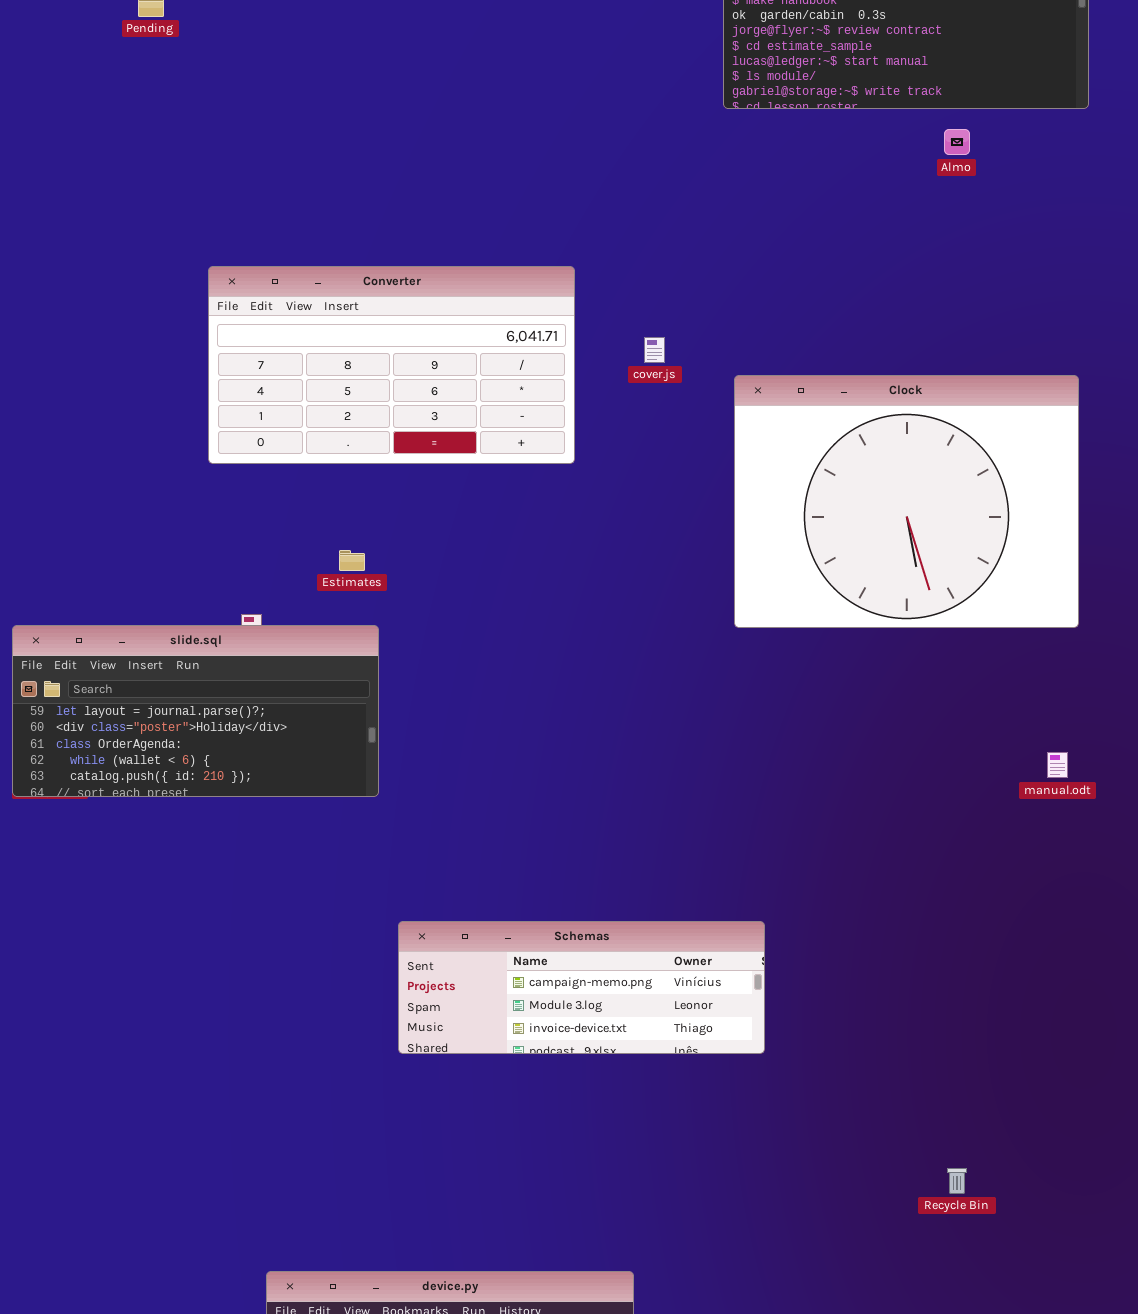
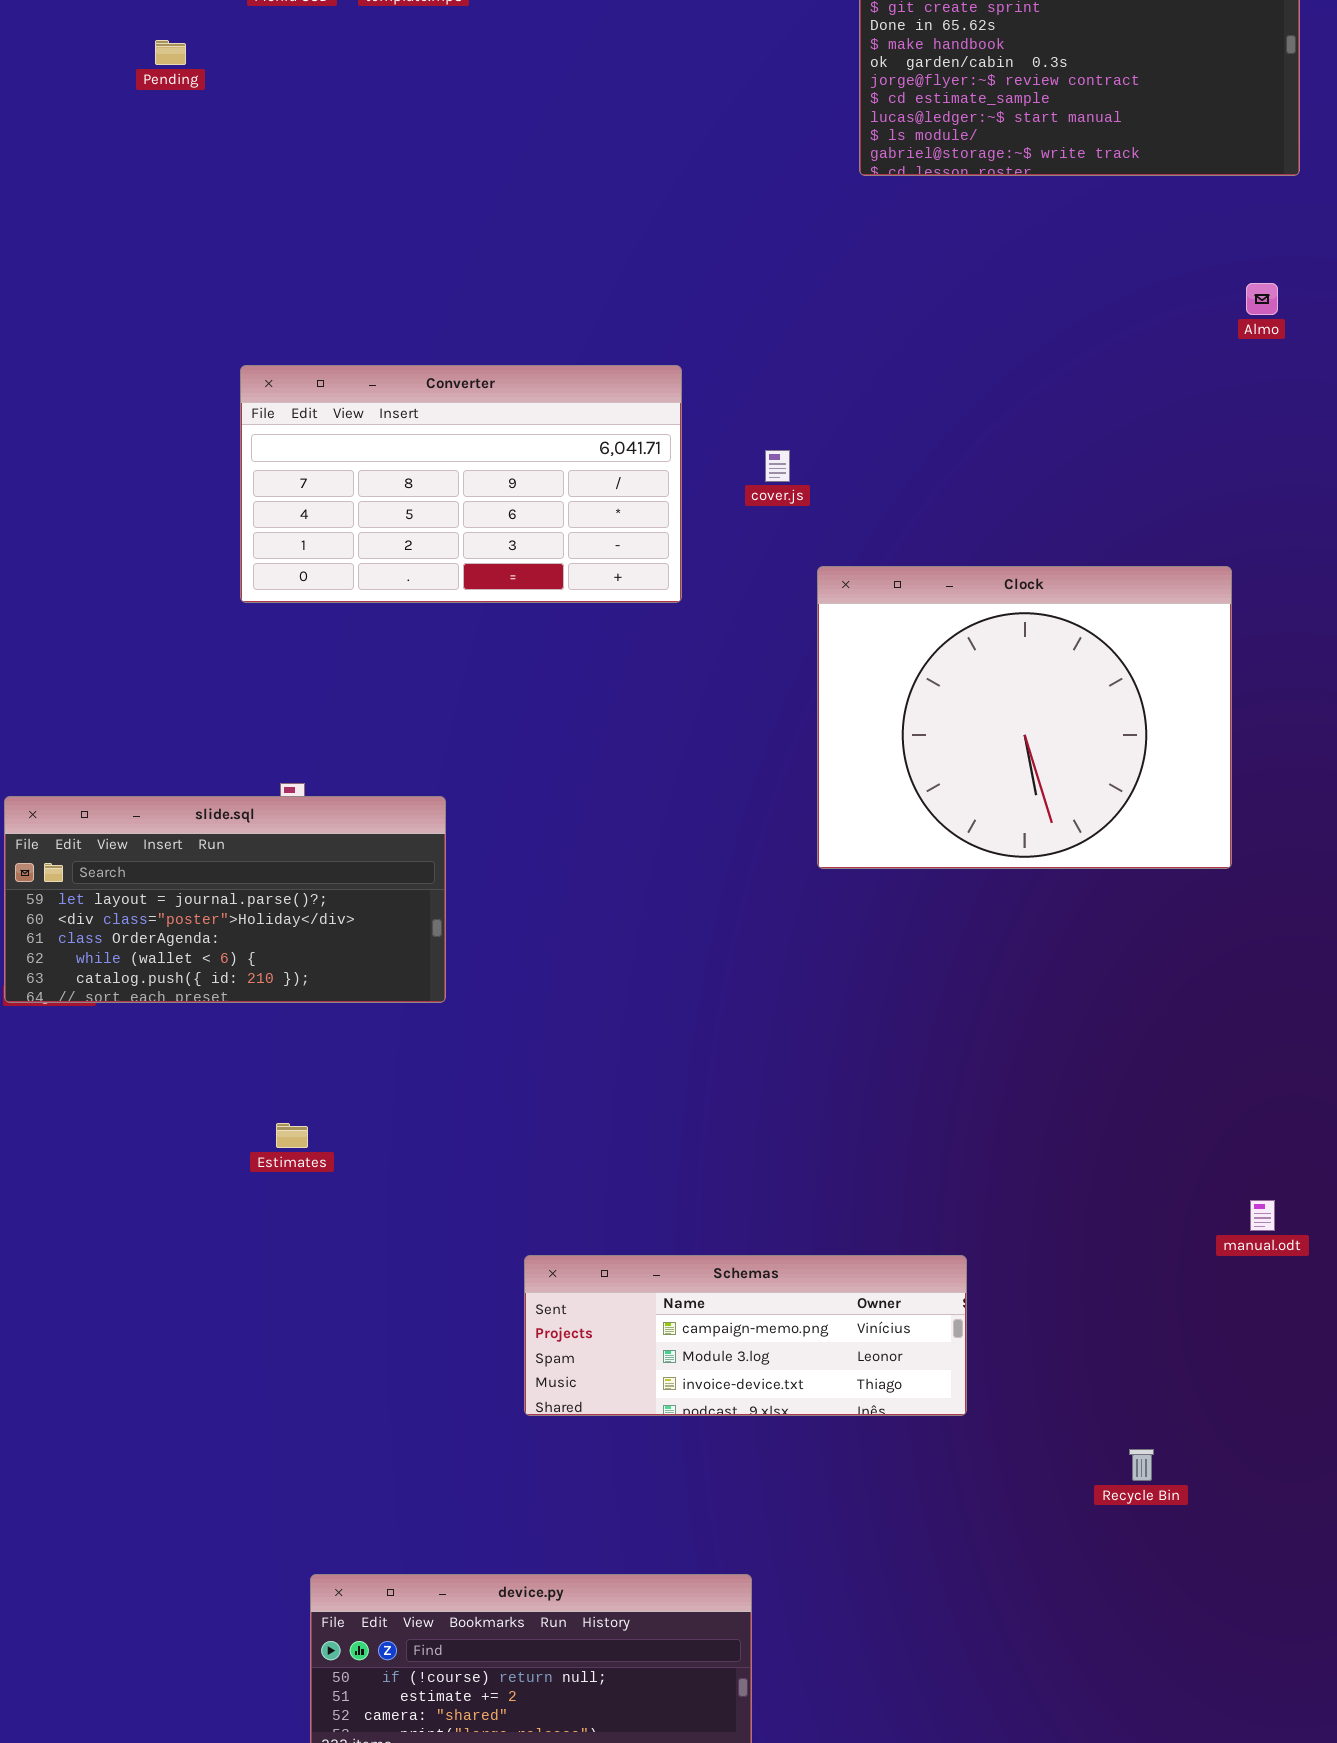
Almo: [944,129,970,155] -> [1246,283,1278,315], moved
Clock: [734,375,1079,628] -> [817,566,1232,869], moved
Estimates: [339,550,365,571] -> [276,1123,308,1148], moved
manual.odt: [1047,752,1068,778] -> [1250,1200,1275,1231], moved
Schemas: [398,921,765,1054] -> [524,1255,967,1416], moved

